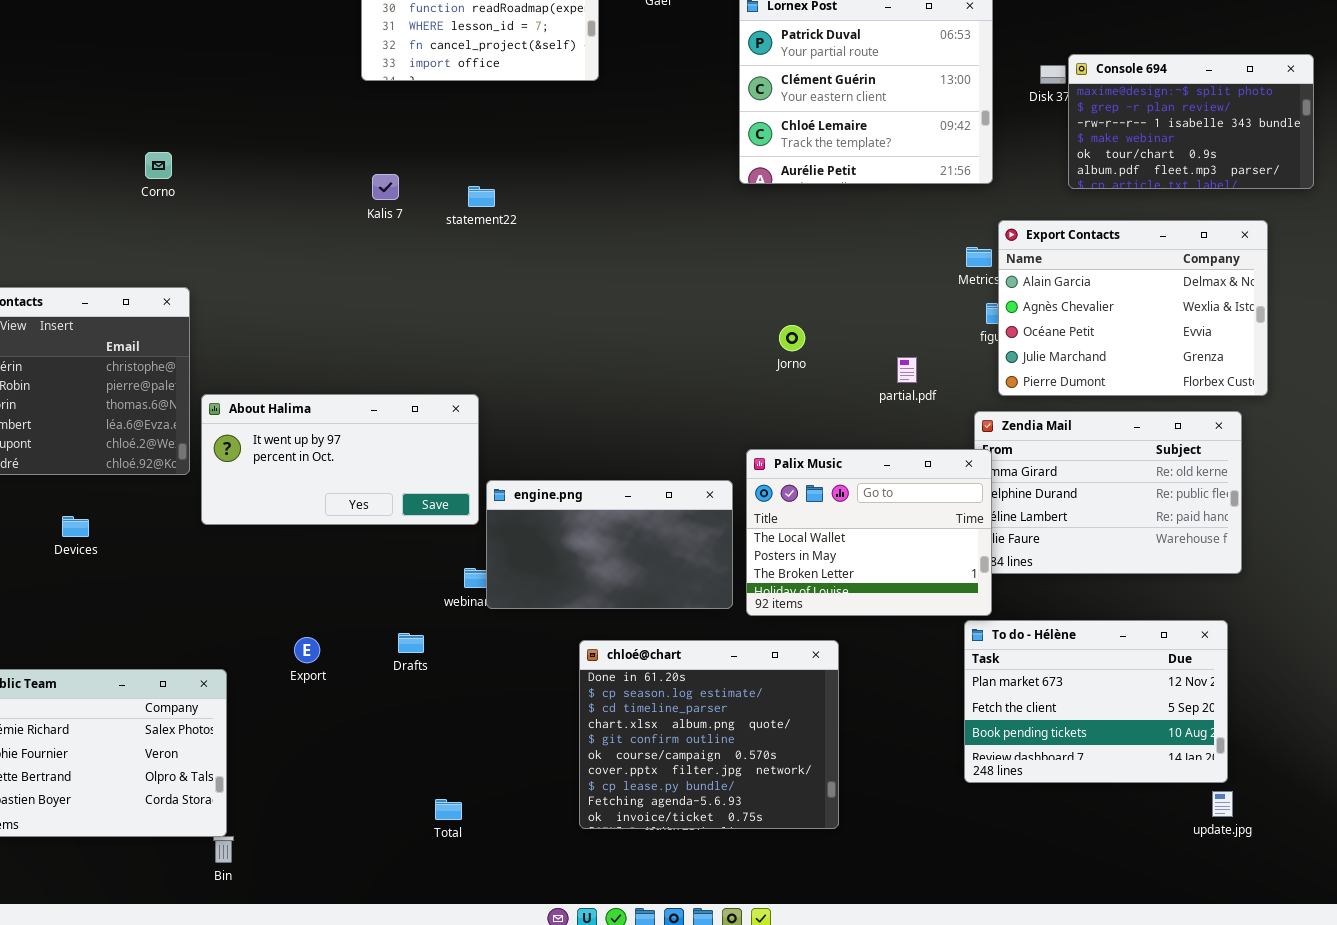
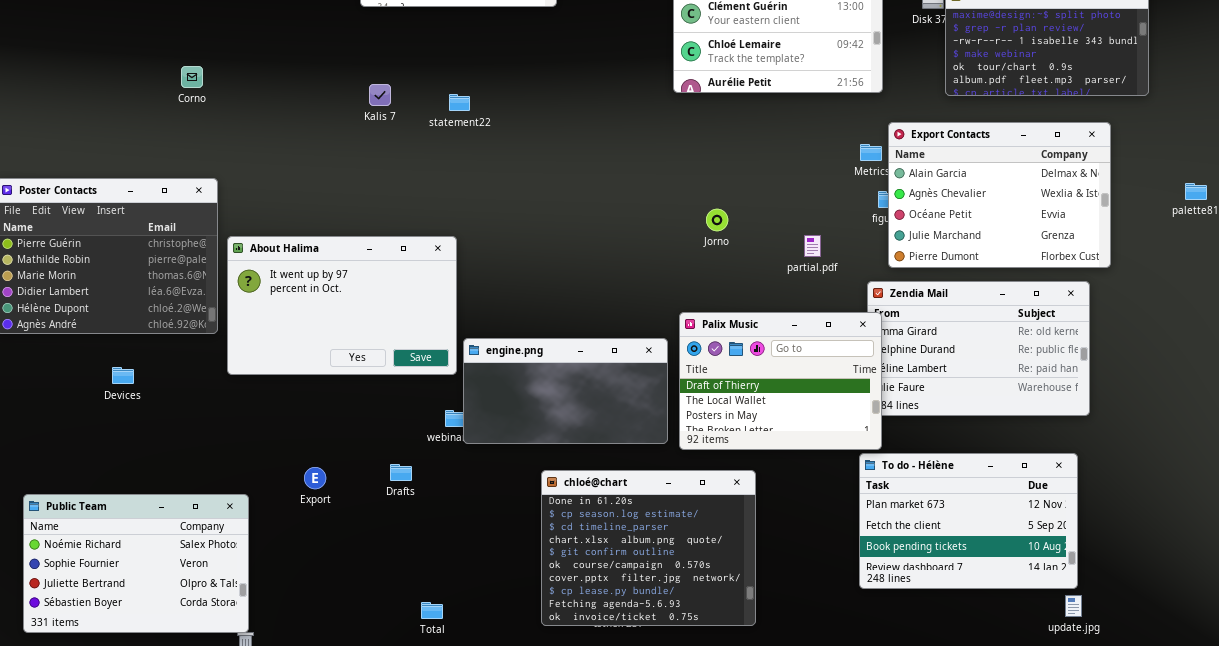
About Halima: [201,394,479,525] -> [227,236,457,375], resized
Palix Music: [746,449,992,616] -> [679,312,882,450], scrolled up 1 row

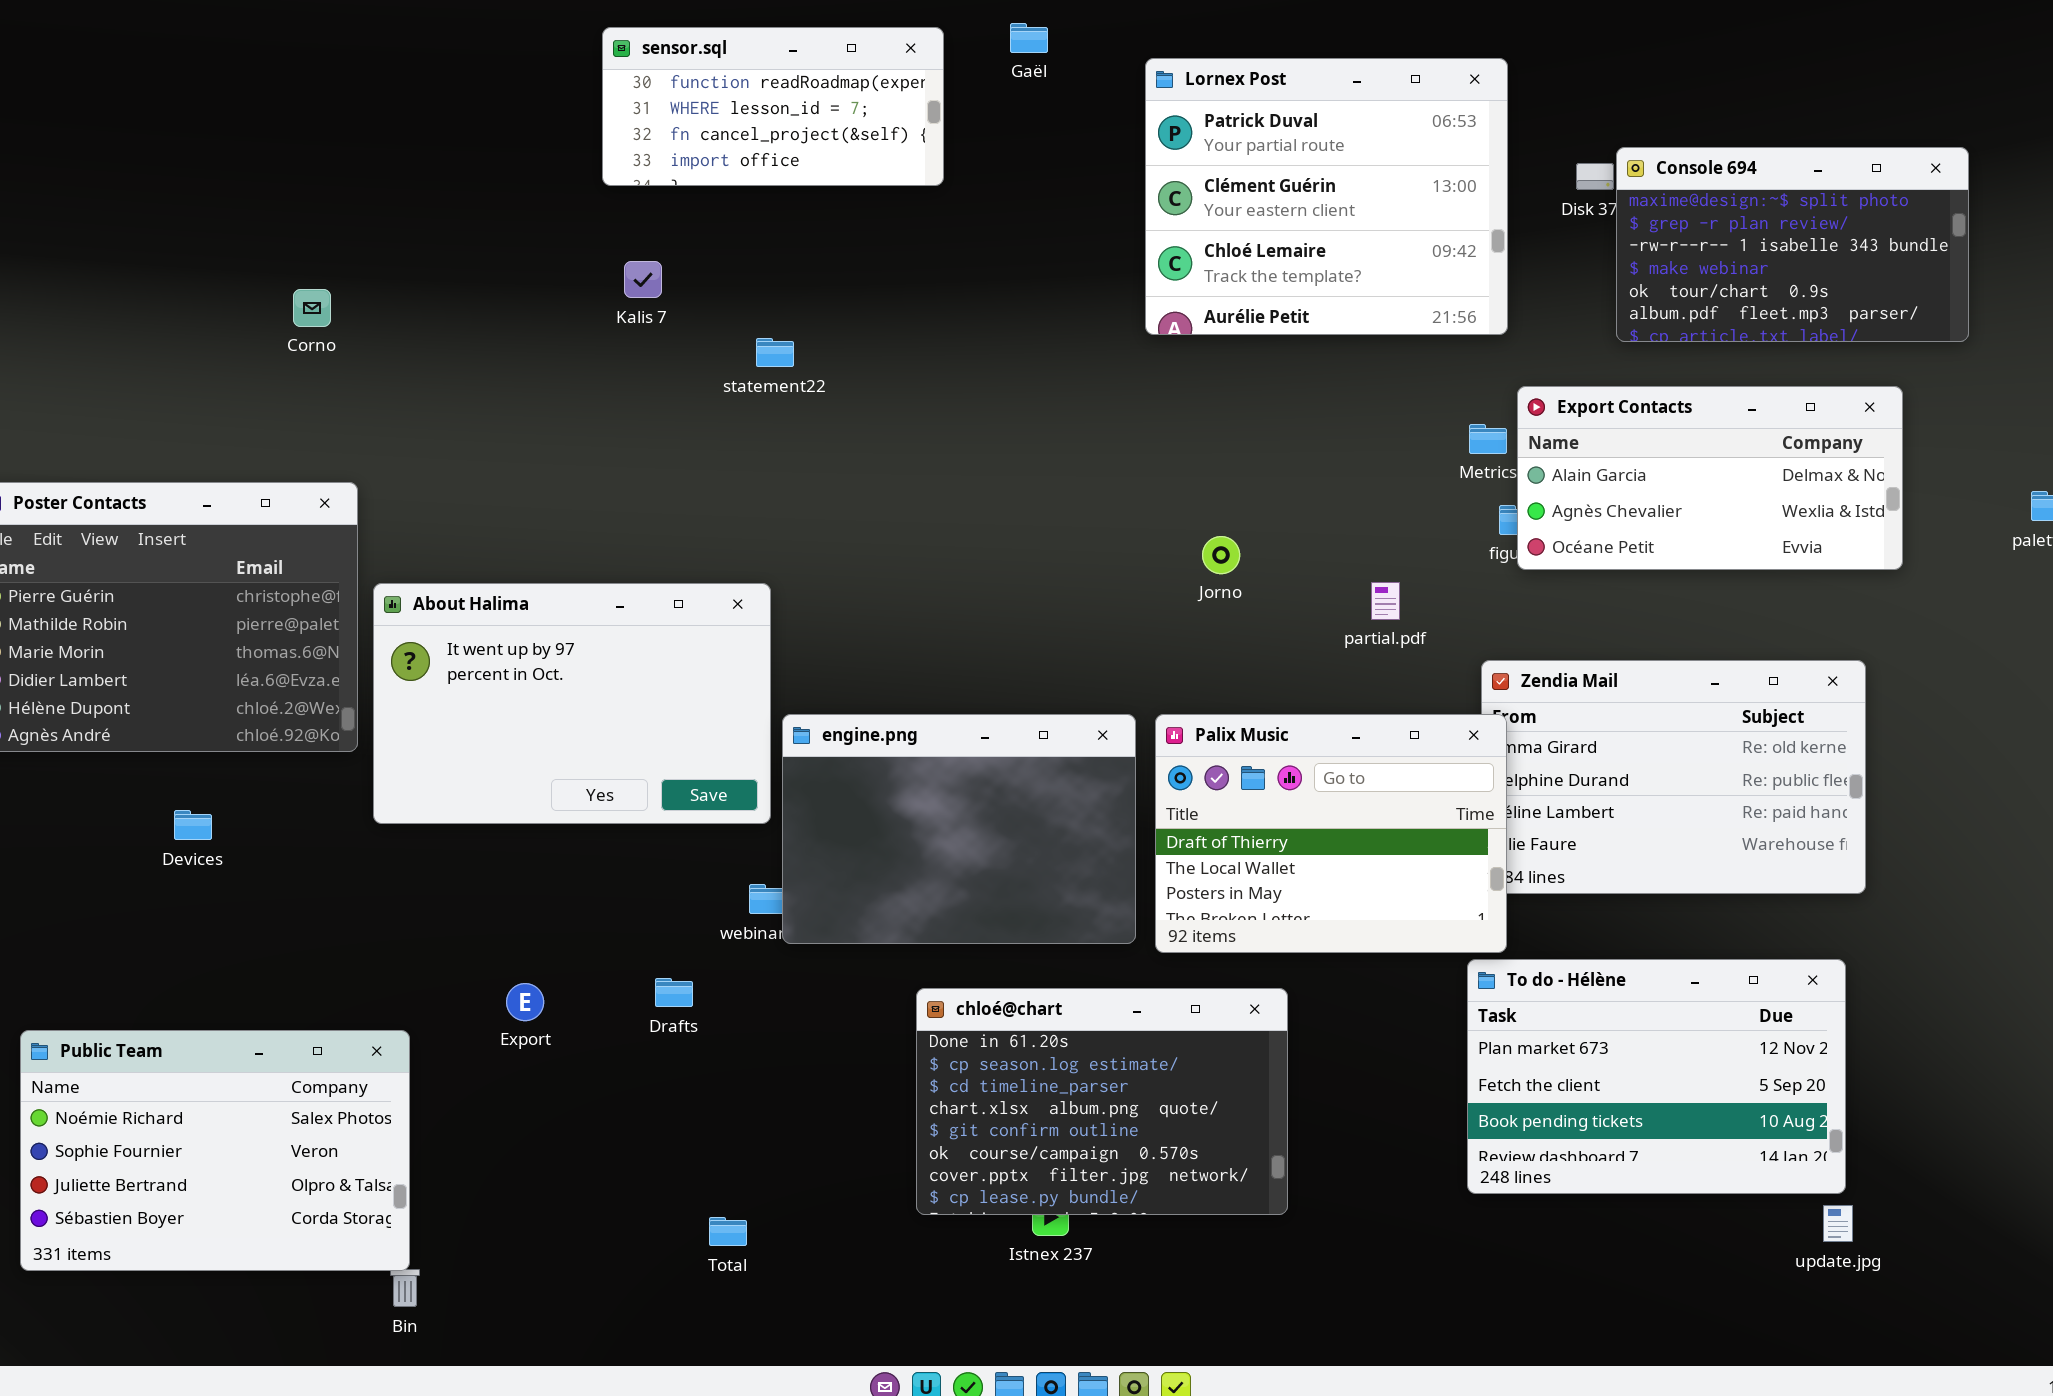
Kalis 7: [369,84,391,106] -> [624,261,662,298], moved
Export Contacts: [888,122,1111,268] -> [1517,386,1903,570], resized
engine.png: [463,338,668,444] -> [782,714,1136,944], resized
chloé@chart: [541,470,756,626] -> [916,988,1288,1215], resized

